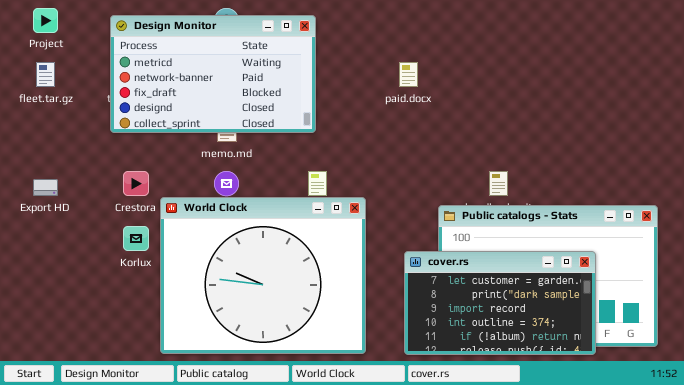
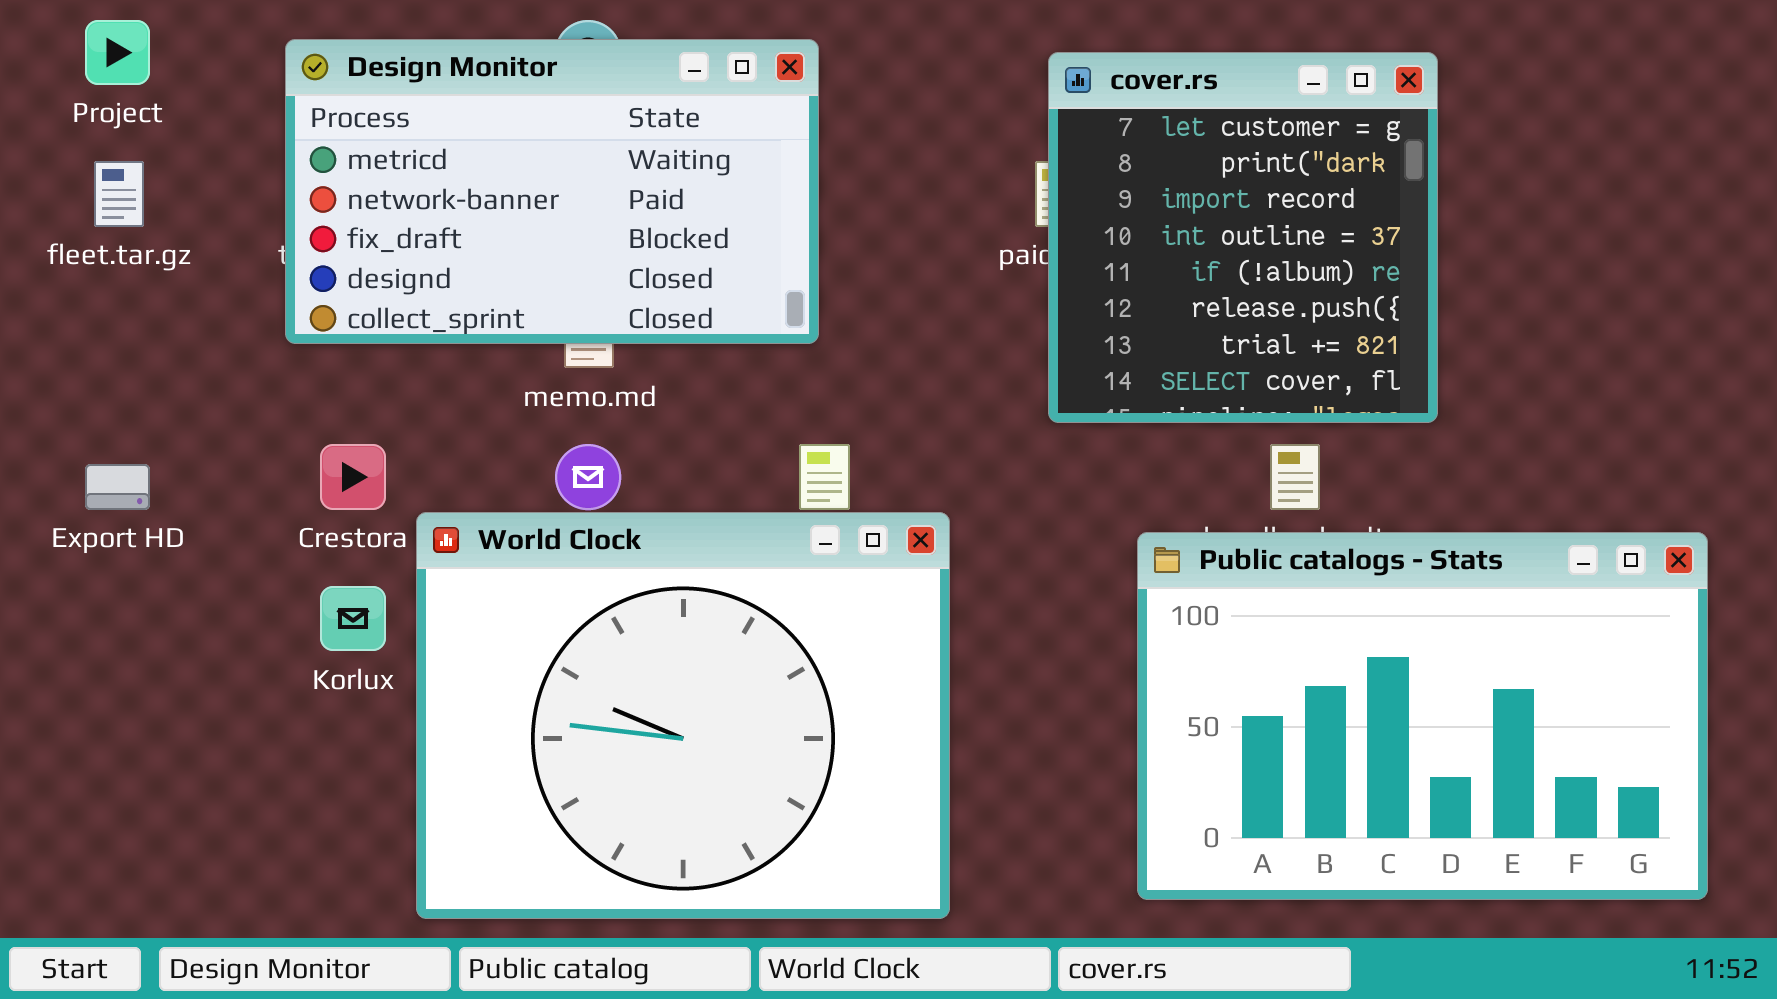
cover.rs: [404,251,596,355] -> [1048,52,1438,423], moved, resized

